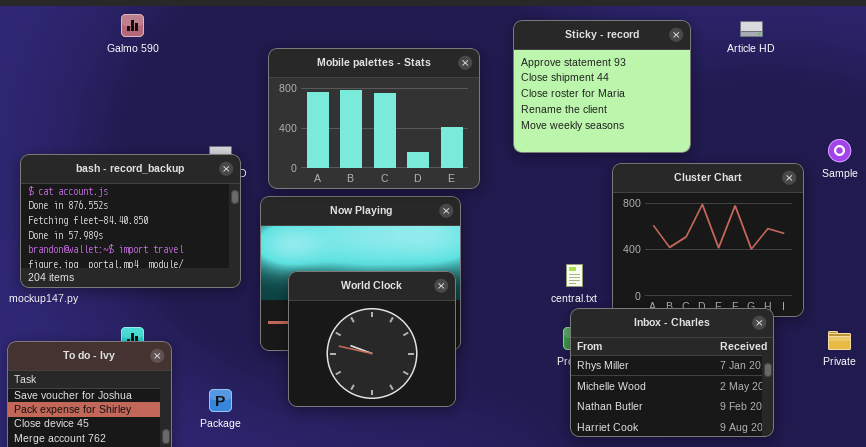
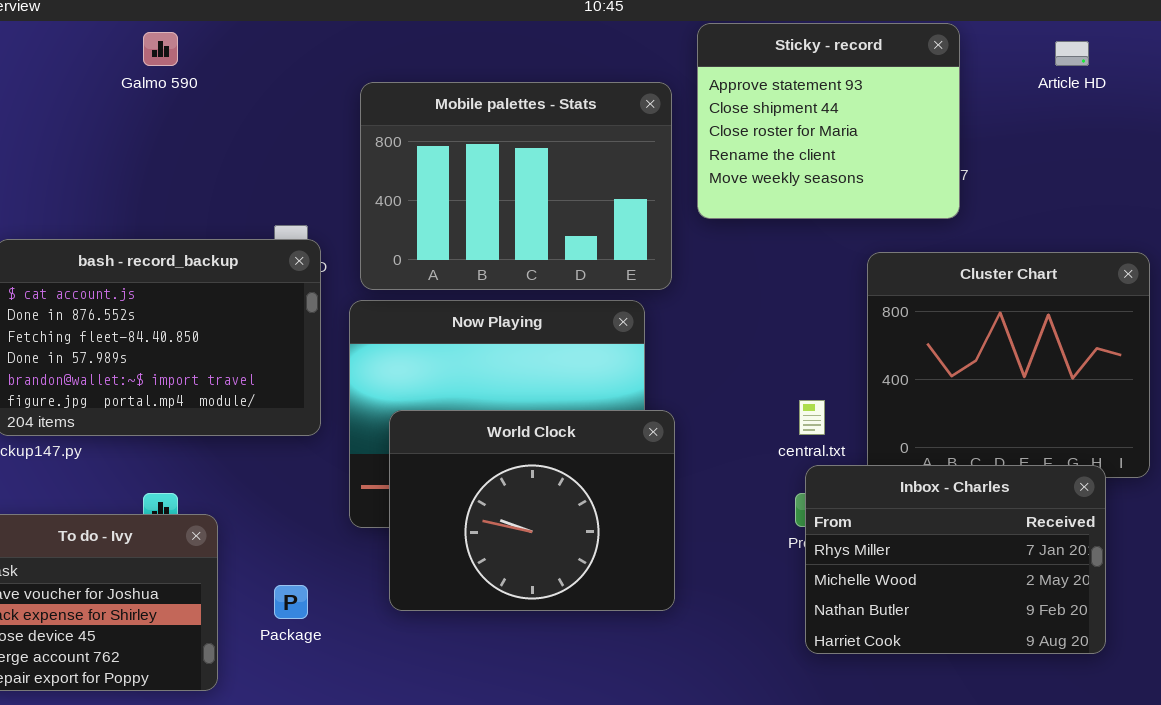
Sticky - record: [513,20,691,153] -> [697,23,960,219], moved
World Clock: [288,271,456,407] -> [389,410,675,611], resized

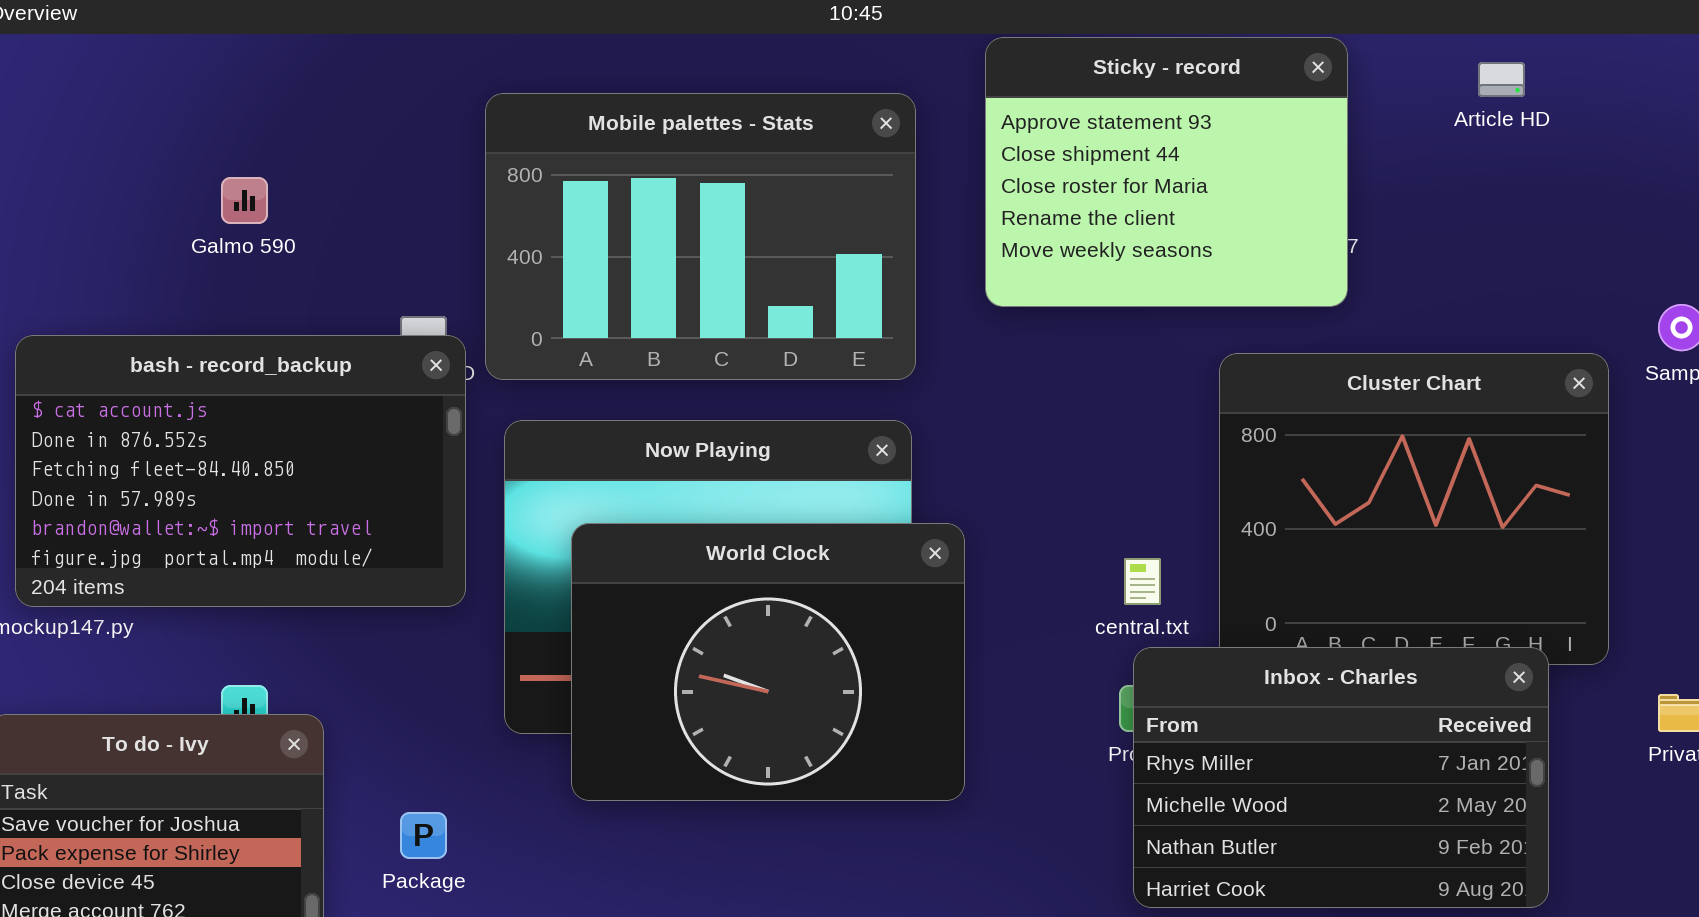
Galmo 590: [143,32,178,66] -> [221,177,268,224], moved
Mobile palettes - Stats: [360,82,672,290] -> [485,93,916,380], moved
World Clock: [389,410,675,611] -> [571,523,965,801], moved

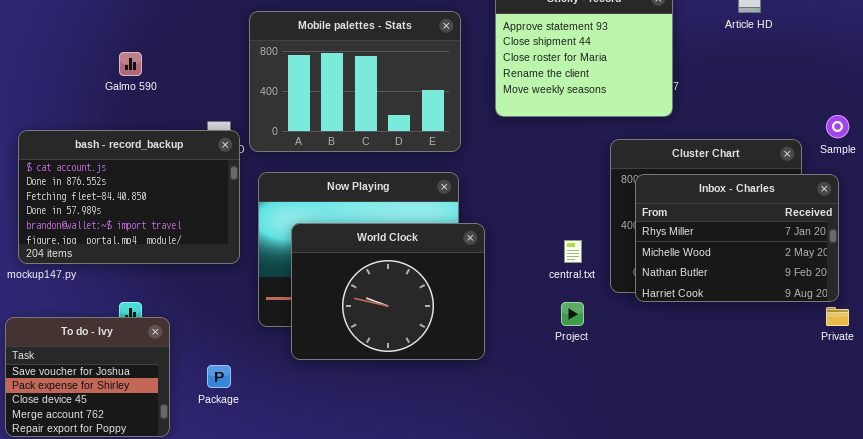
Inbox - Charles: [1133,647,1549,908] -> [635,174,839,302], moved

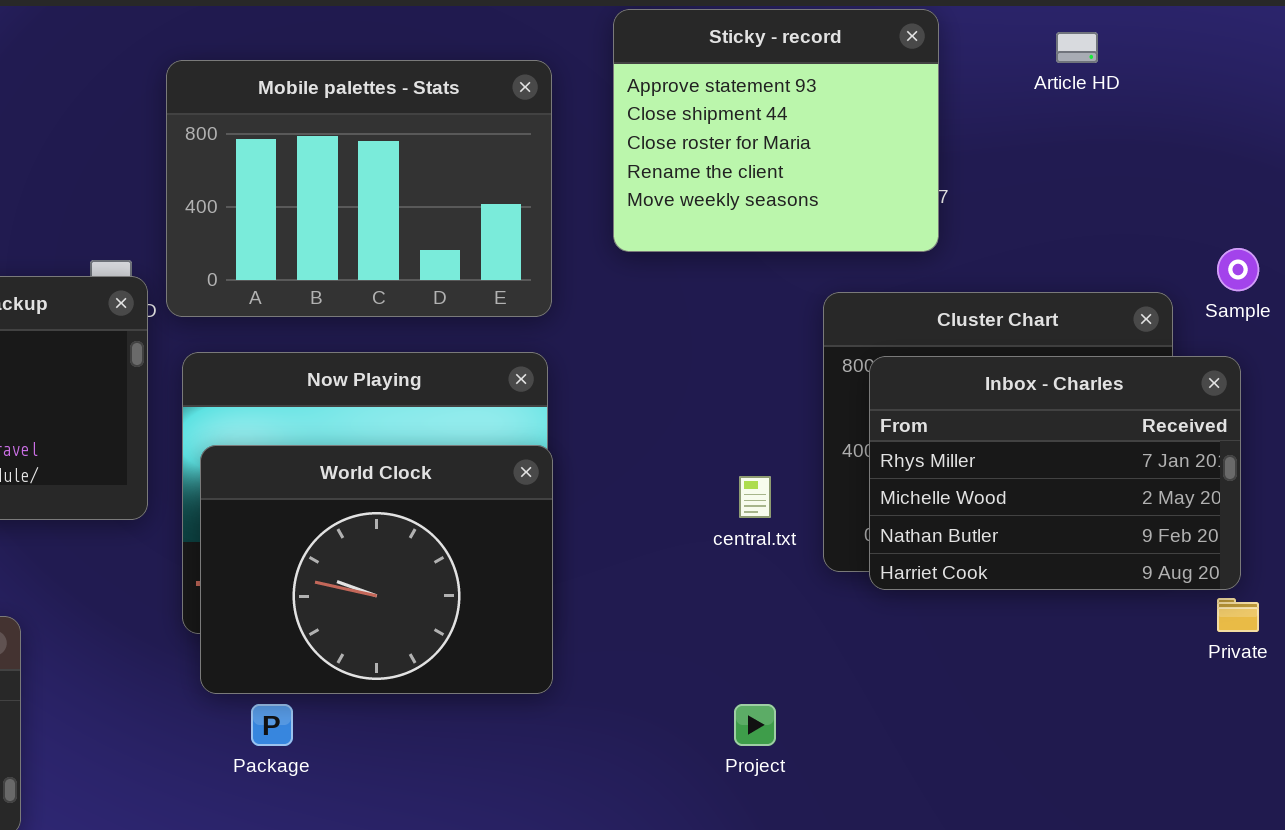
World Clock: [291,223,485,360] -> [200,445,553,694], moved
Project: [561,302,584,326] -> [734,704,776,746], moved
Package: [207,365,231,388] -> [251,704,293,746], moved

